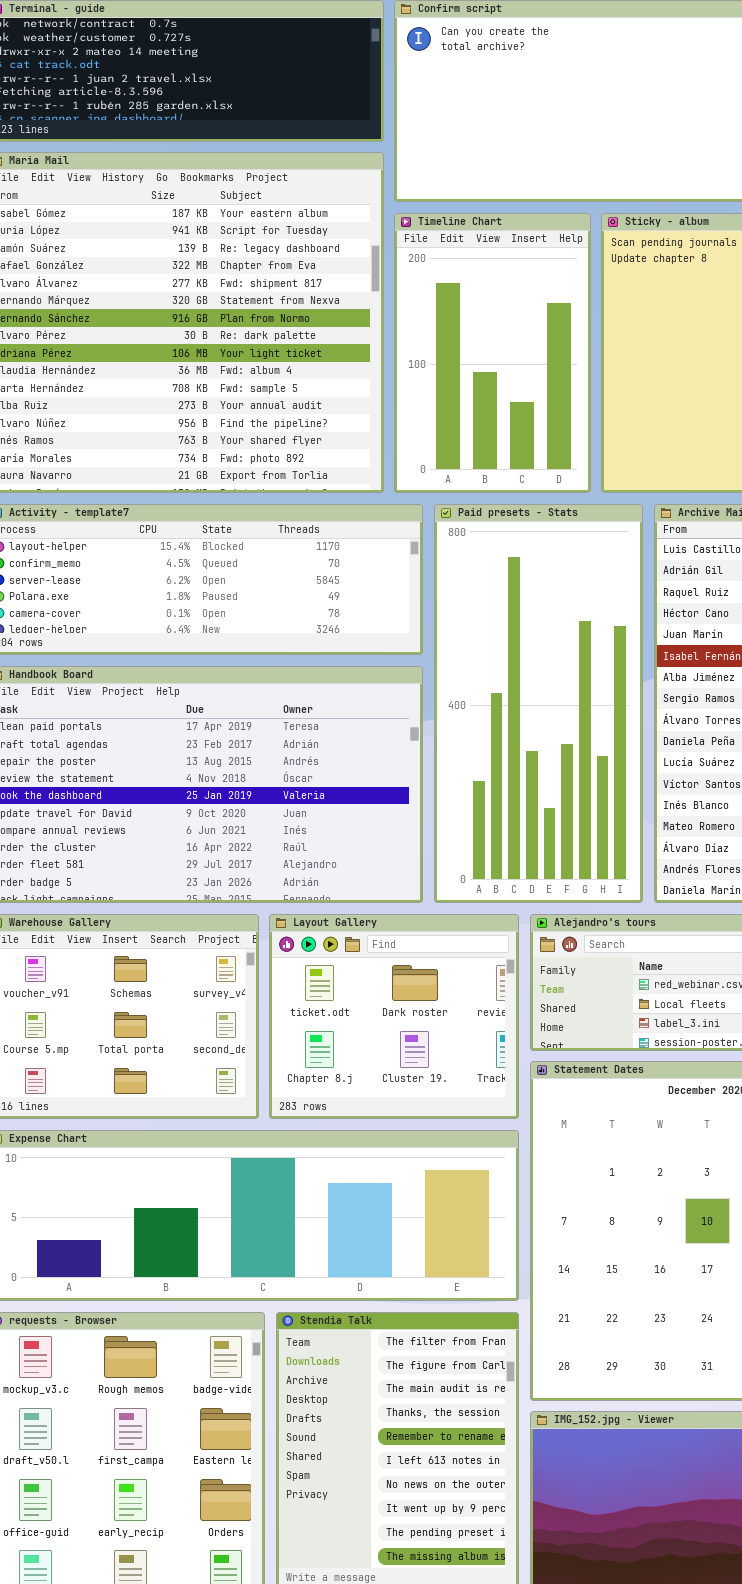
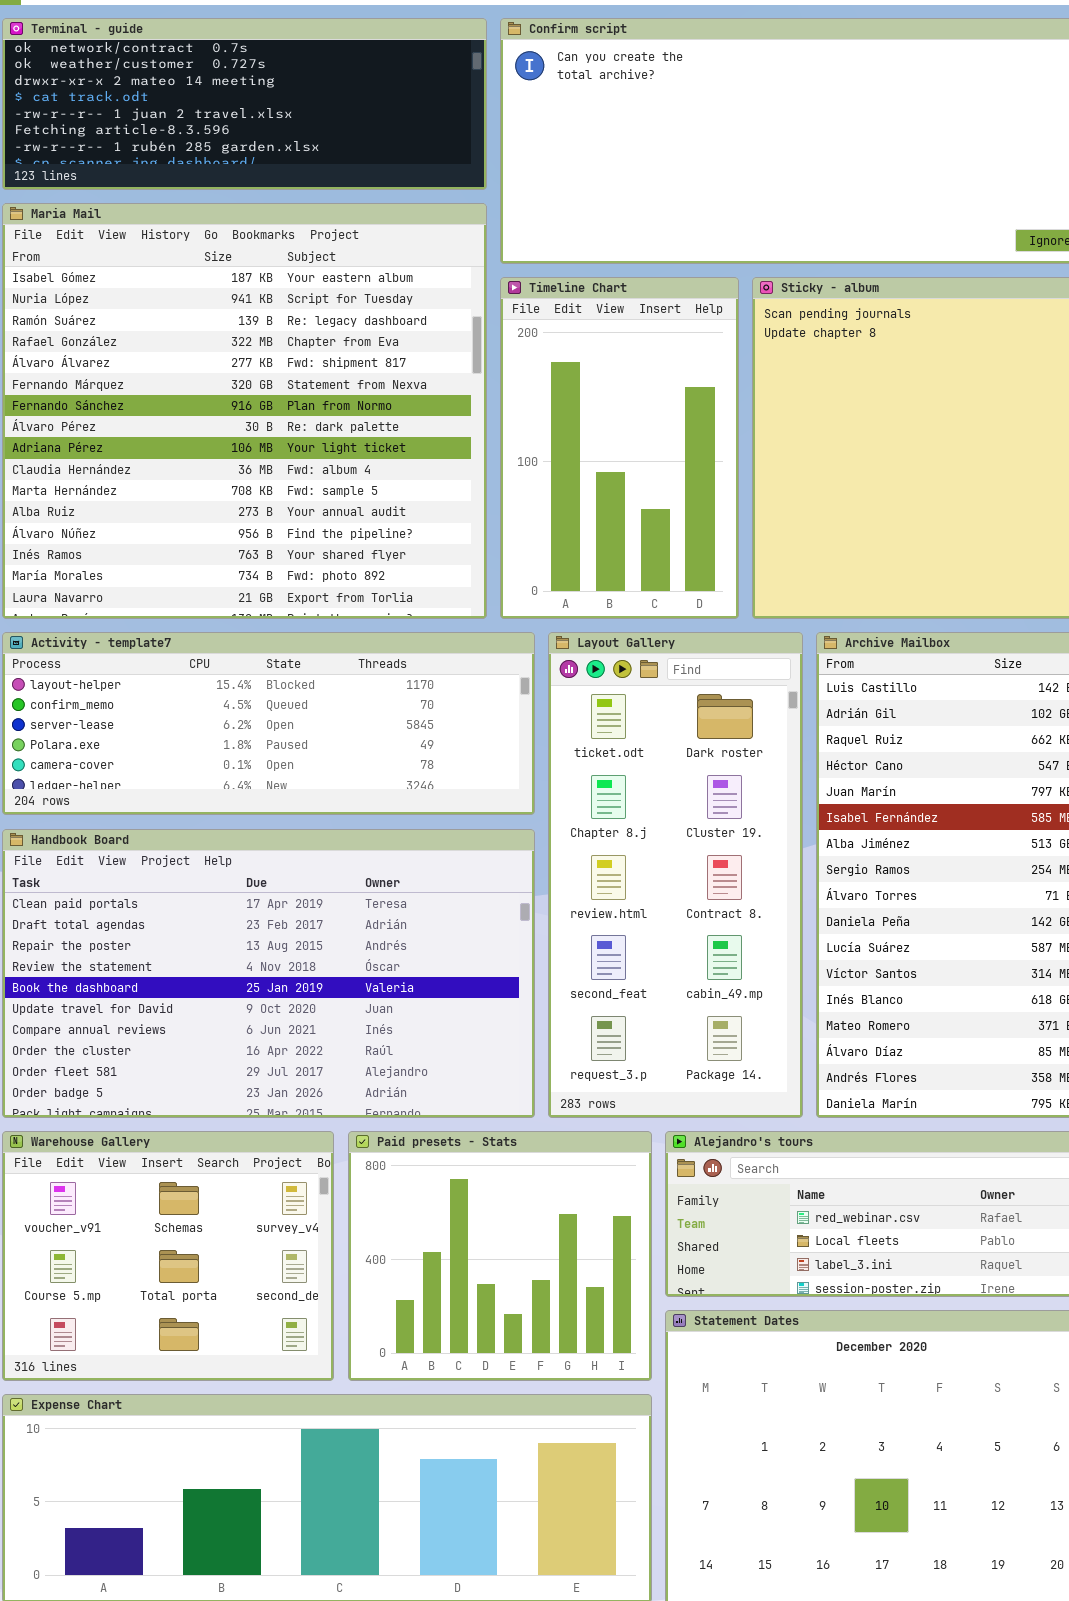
Paid presets - Stats: [434,504,643,903] -> [348,1131,652,1381], moved, resized
Layout Gallery: [269,914,519,1119] -> [548,632,803,1118], moved, resized

